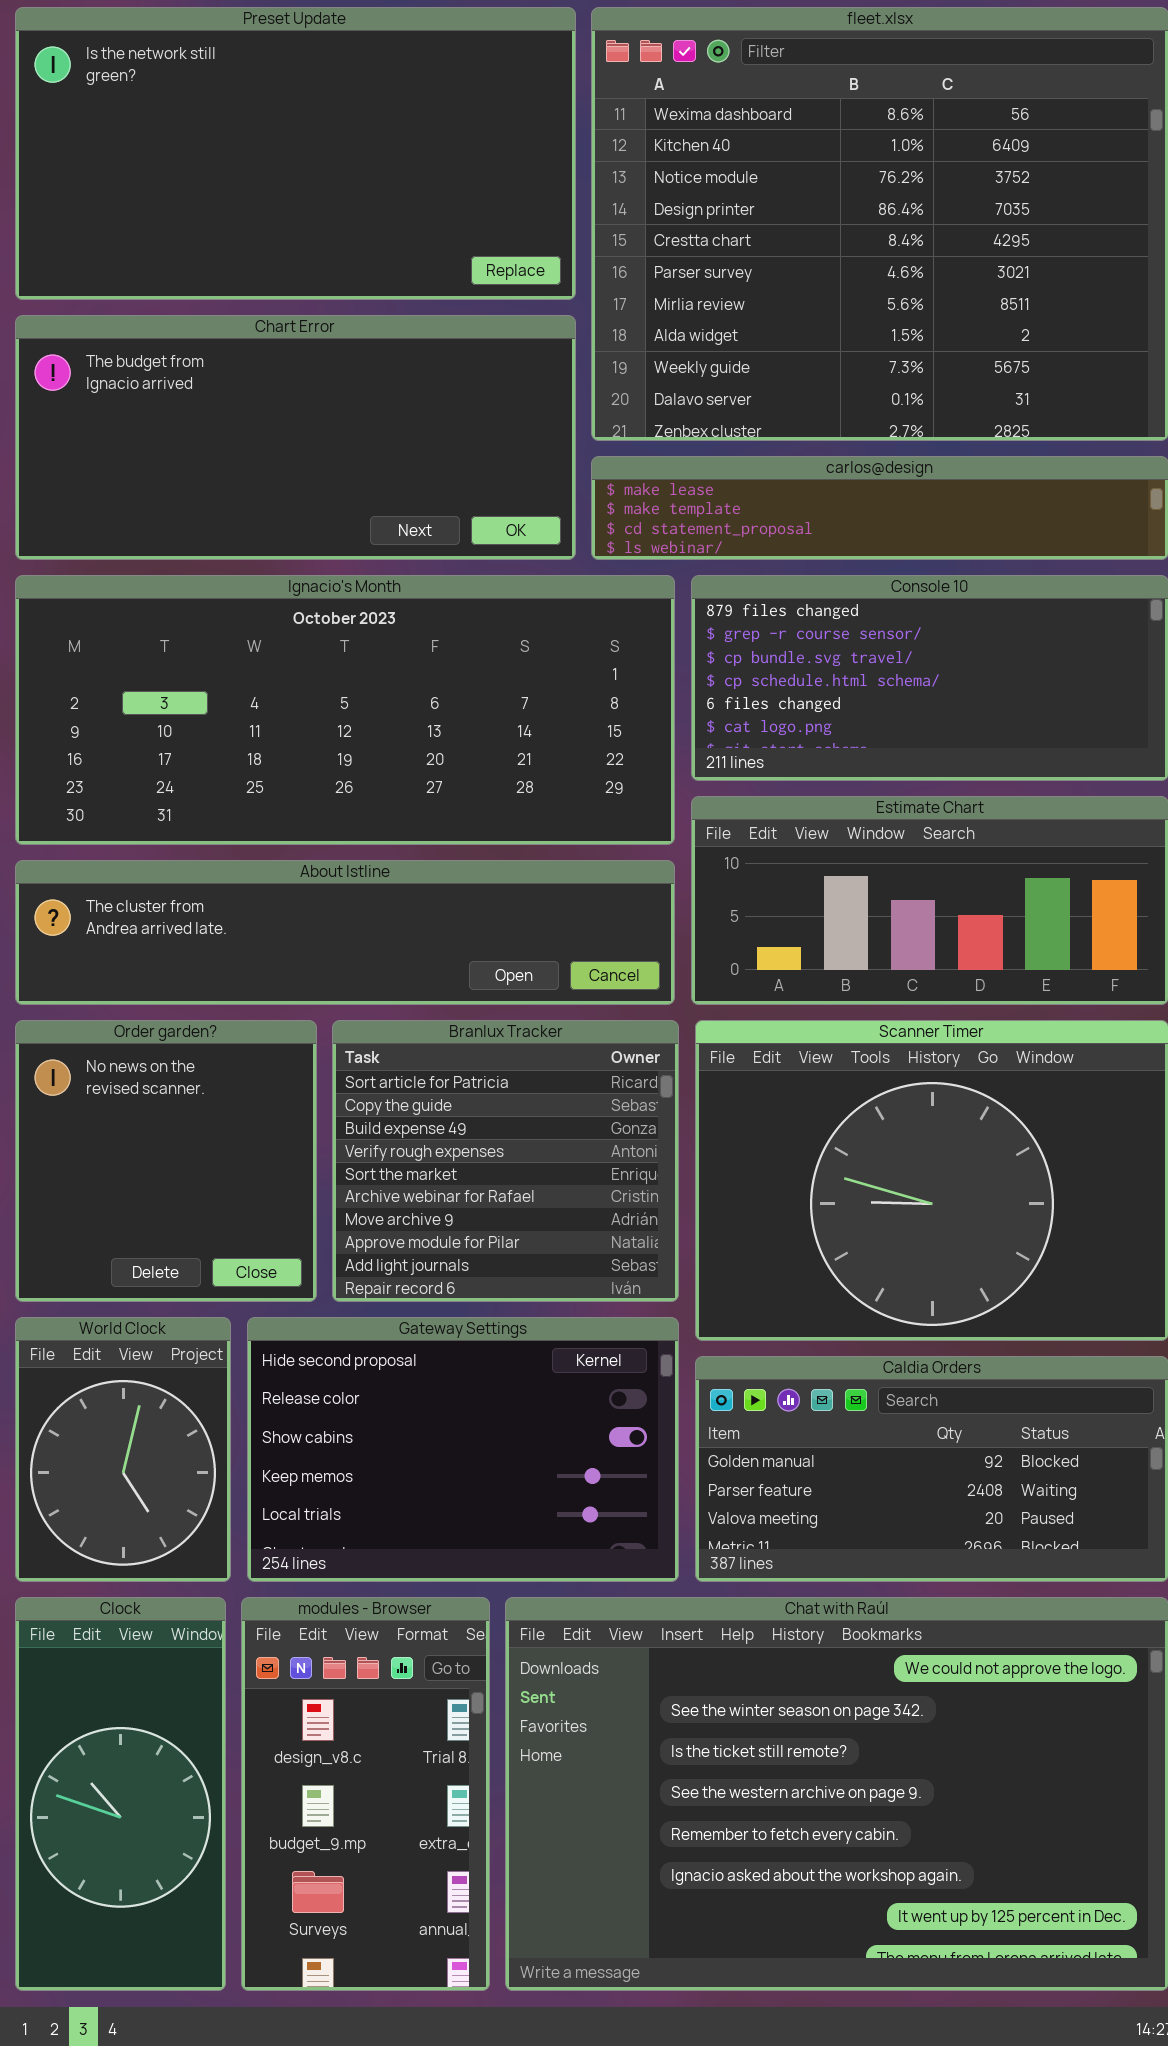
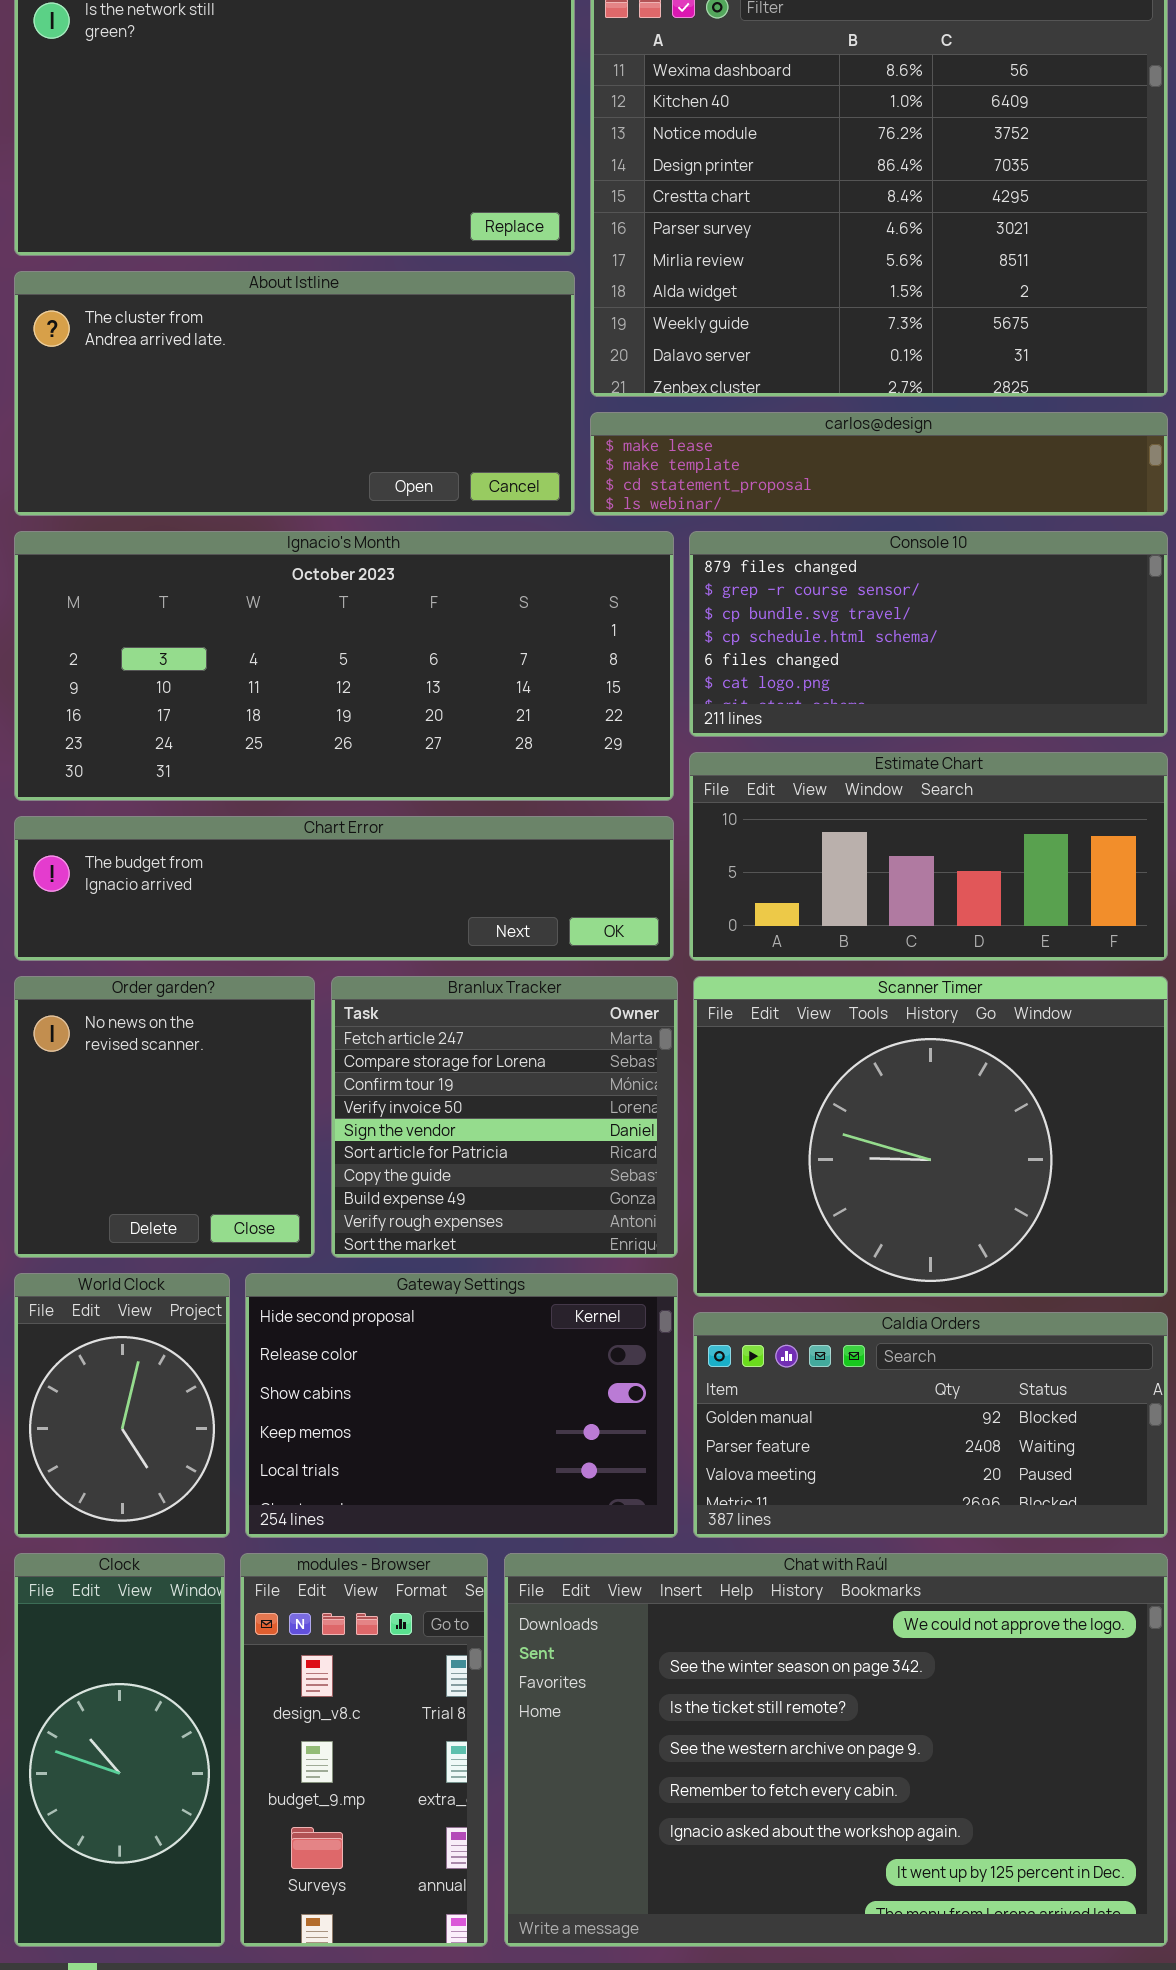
Chart Error: [15,315,576,560] -> [14,816,674,961], moved, resized
About Istline: [15,860,675,1005] -> [14,271,575,516], moved, resized
Branlux Tracker: [332,1020,679,1302] -> [331,976,678,1258], scrolled up 5 rows

